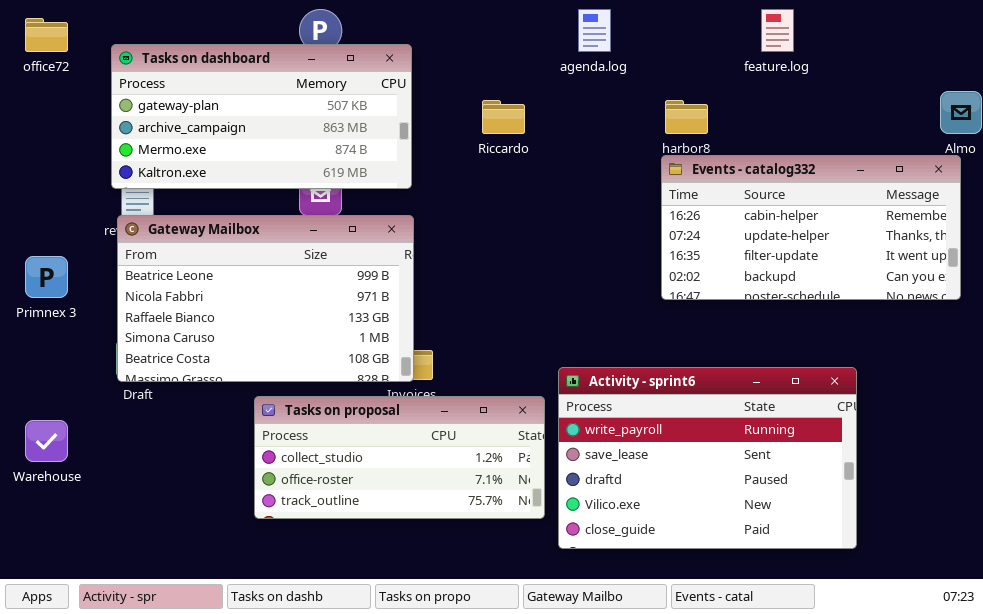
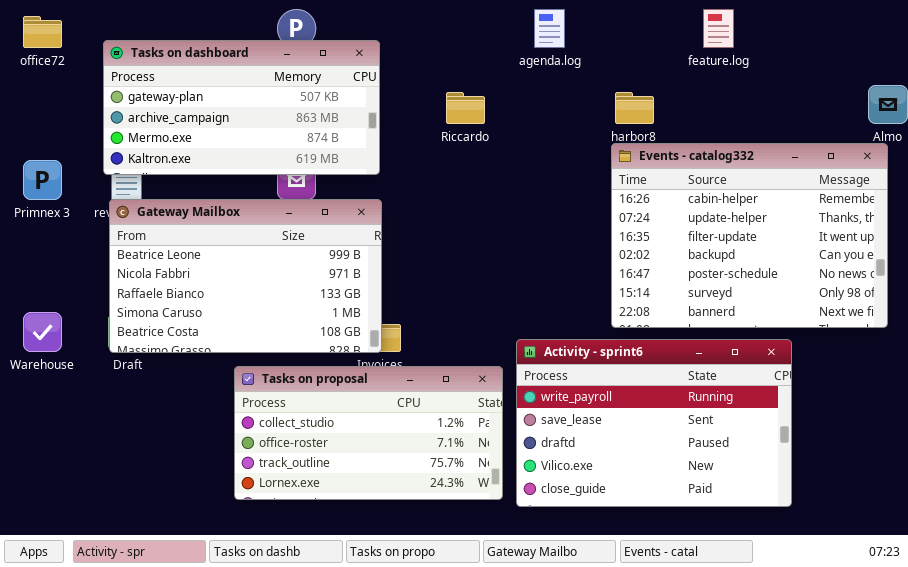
Events - catalog332: [661,155,961,300] -> [611,143,888,328], resized
Primnex 3: [25,256,68,298] -> [23,160,62,200], moved
Tasks on proposal: [254,396,545,519] -> [234,366,503,500], resized
Warehouse: [25,420,68,462] -> [23,312,62,352], moved

